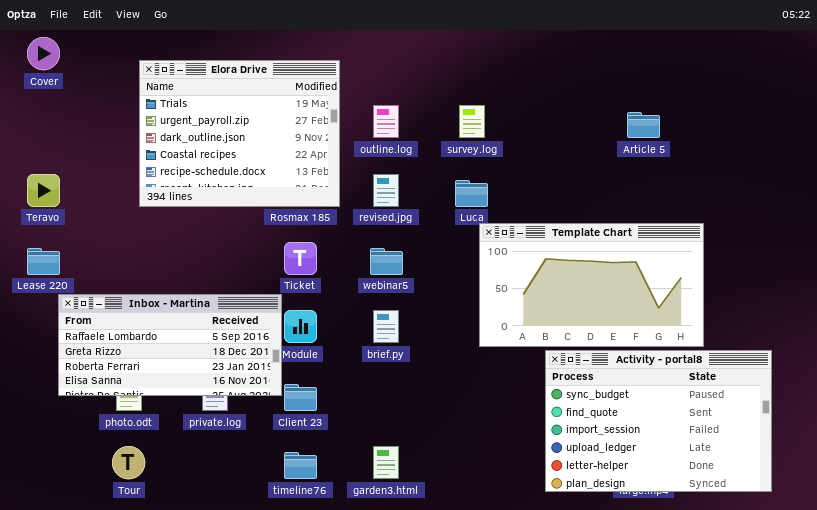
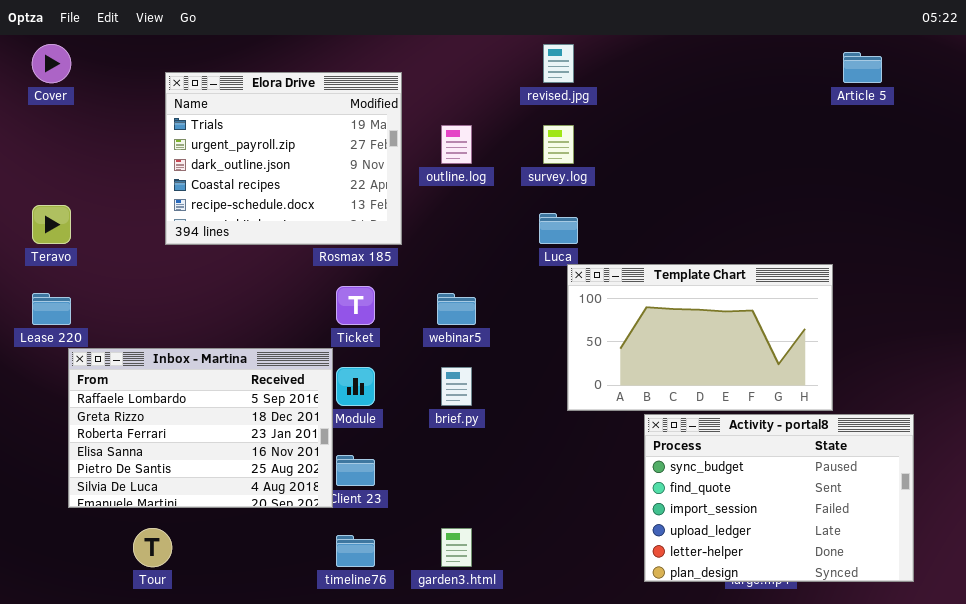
Article 5: [627,112,660,138] -> [843,52,882,83], moved
revised.jpg: [373,174,399,207] -> [543,44,574,83], moved
Inbox - Martina: [58,294,282,396] -> [68,348,333,508], resized

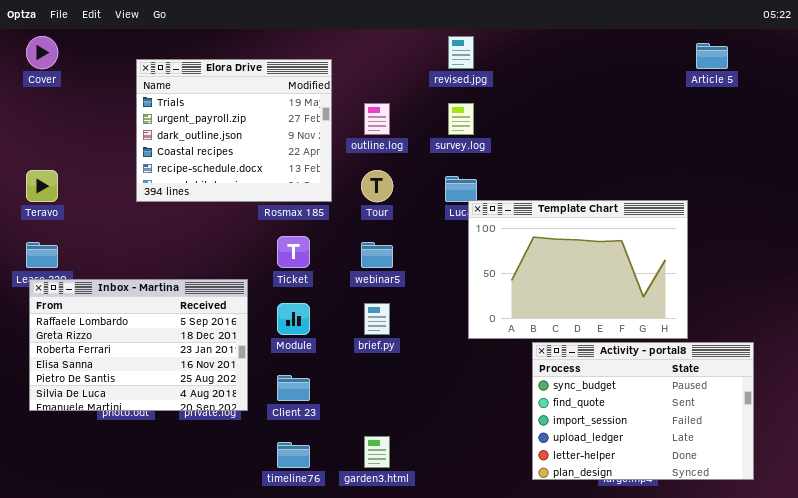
Template Chart: [567,264,833,411] -> [468,200,688,339], resized
Inbox - Martina: [68,348,333,508] -> [29,279,248,411], moved
Tour: [133,528,172,567] -> [361,170,393,202], moved

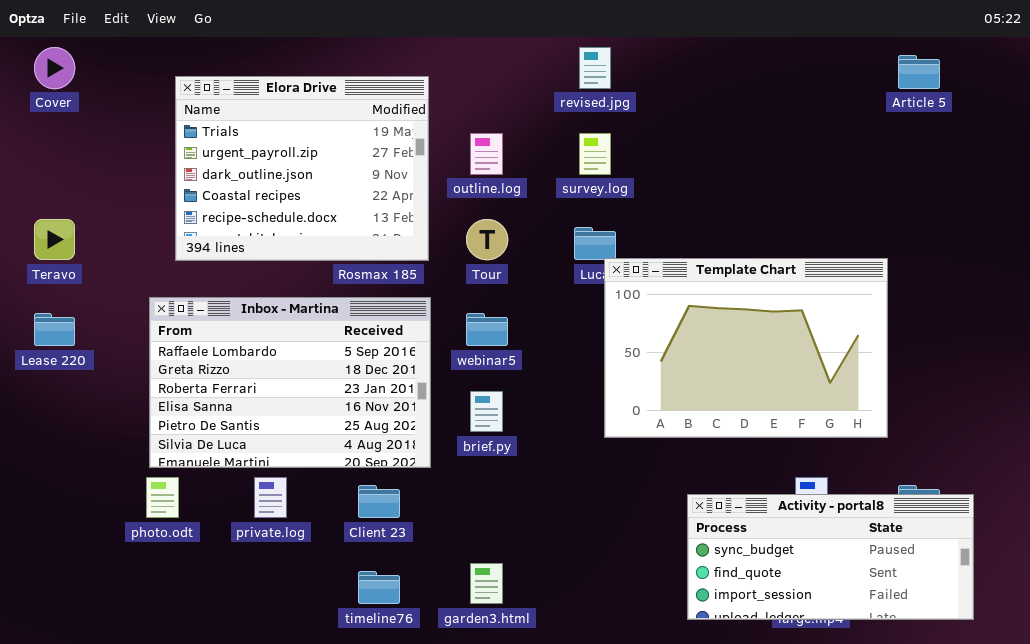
Inbox - Martina: [29,279,248,411] -> [149,297,431,468], moved
Activity - portal8: [532,342,754,480] -> [687,494,974,620], resized

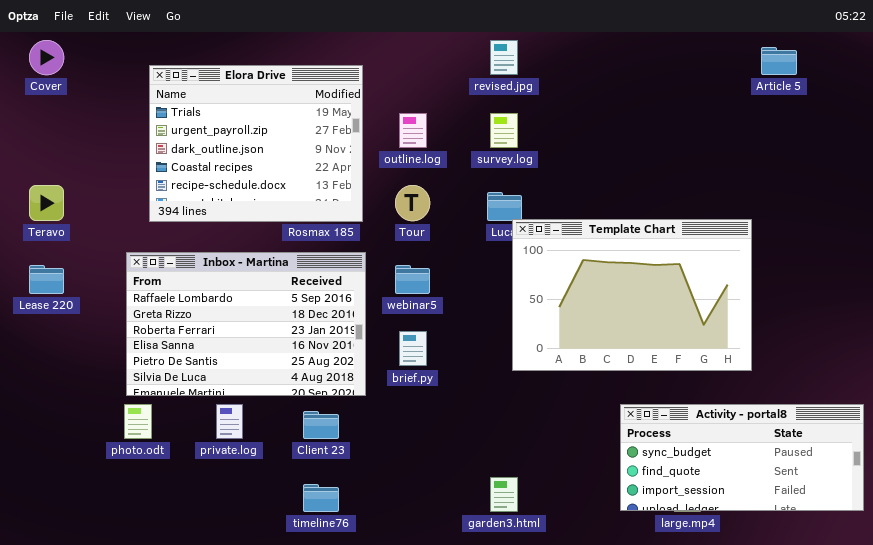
Activity - portal8: [687,494,974,620] -> [620,404,864,511], moved
garden3.html: [470,563,503,604] -> [490,477,518,512], moved

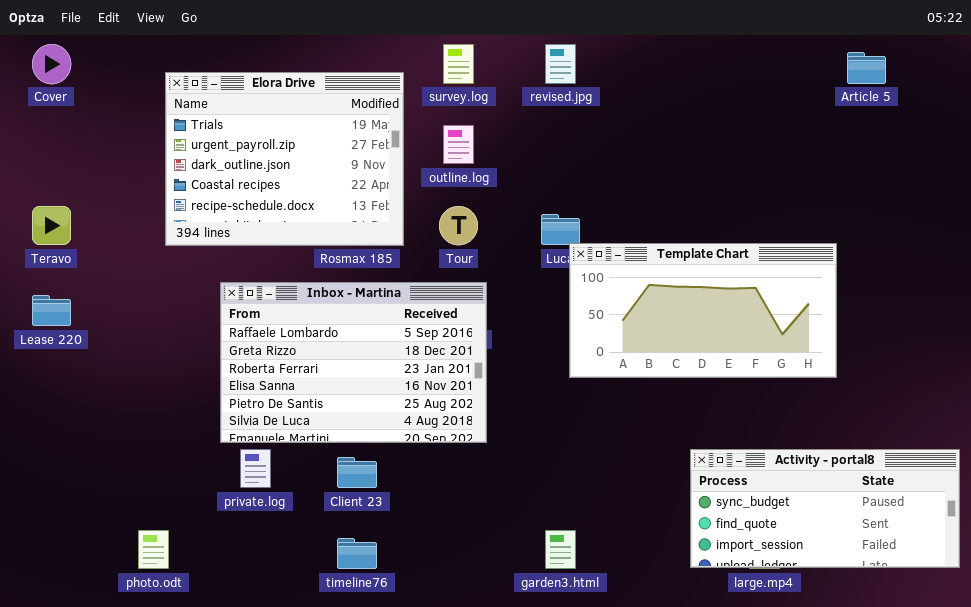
survey.log: [490,113,518,148] -> [443,44,474,84], moved
Template Chart: [512,219,752,371] -> [569,243,837,378], resized
Inbox - Martina: [126,252,366,396] -> [220,282,487,443], moved
photo.odt: [124,404,152,439] -> [138,530,169,569], moved

